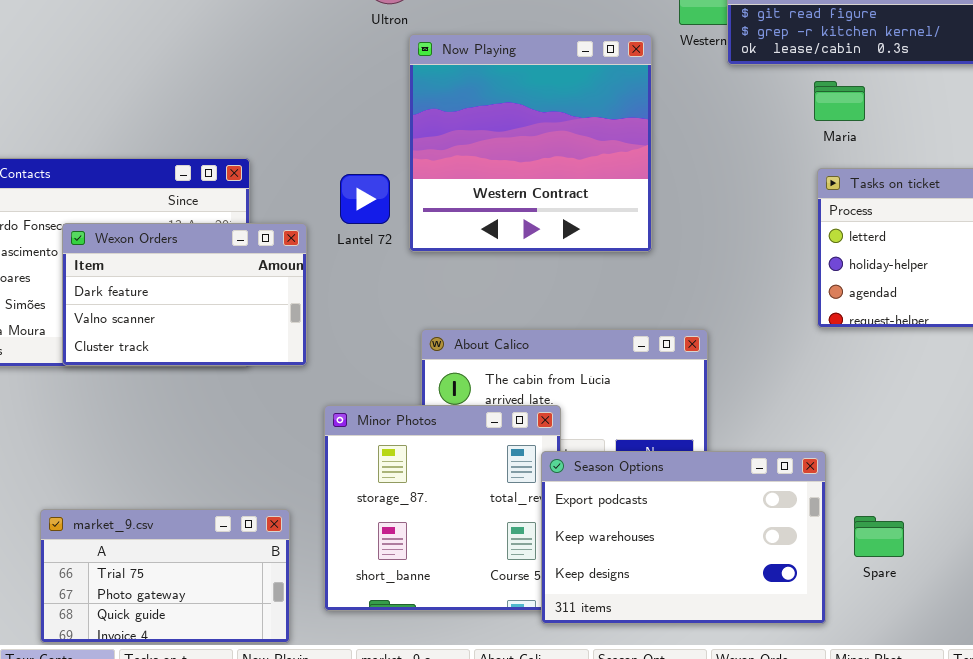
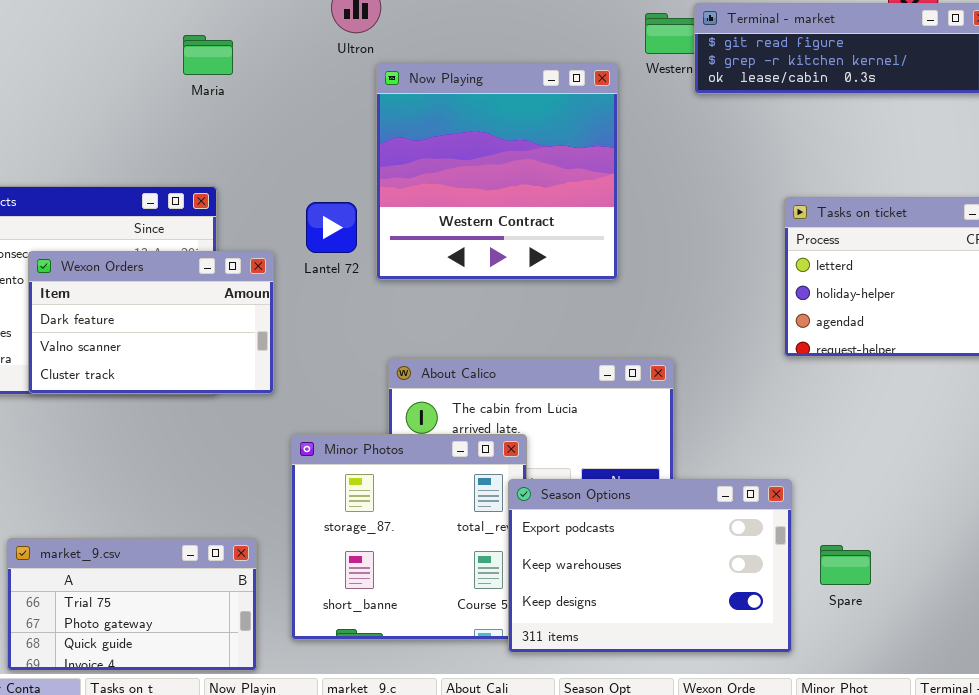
Maria: [814,81,865,121] -> [183,35,233,75], moved

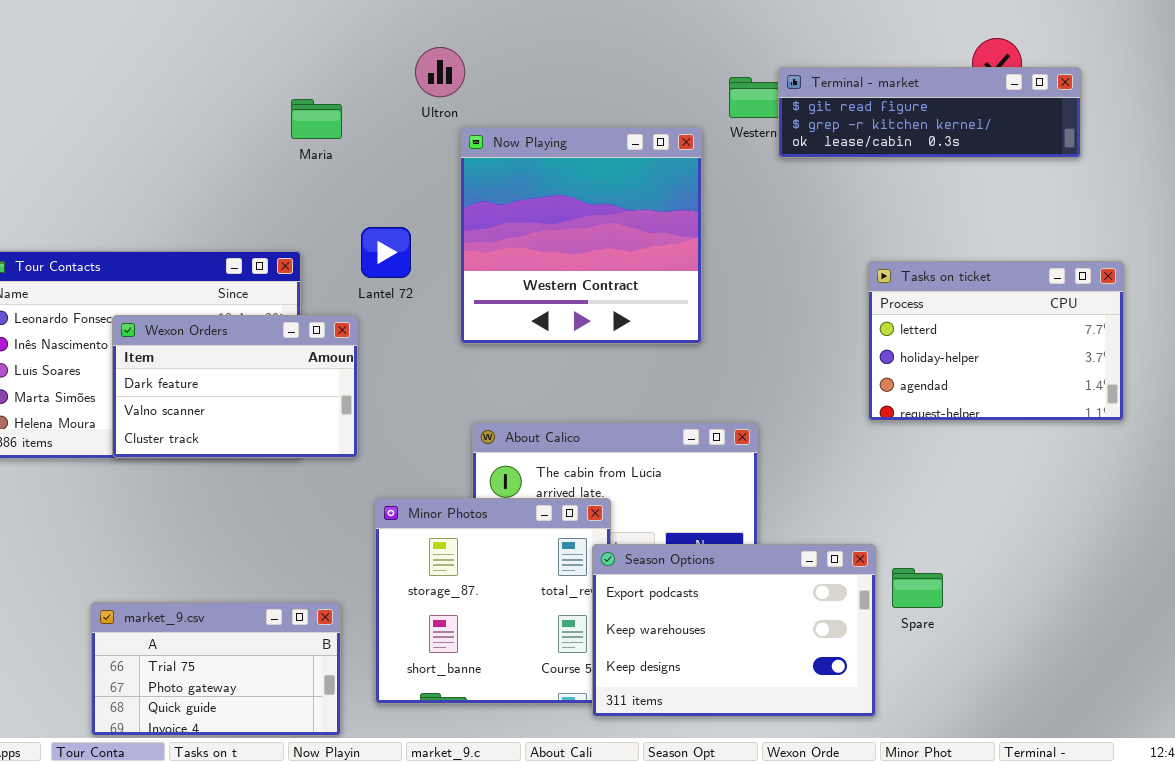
Maria: [183,35,233,75] -> [291,99,342,139], moved
Lantel 72: [306,202,357,253] -> [361,227,411,278], moved
Spare: [820,545,871,585] -> [892,568,943,608], moved

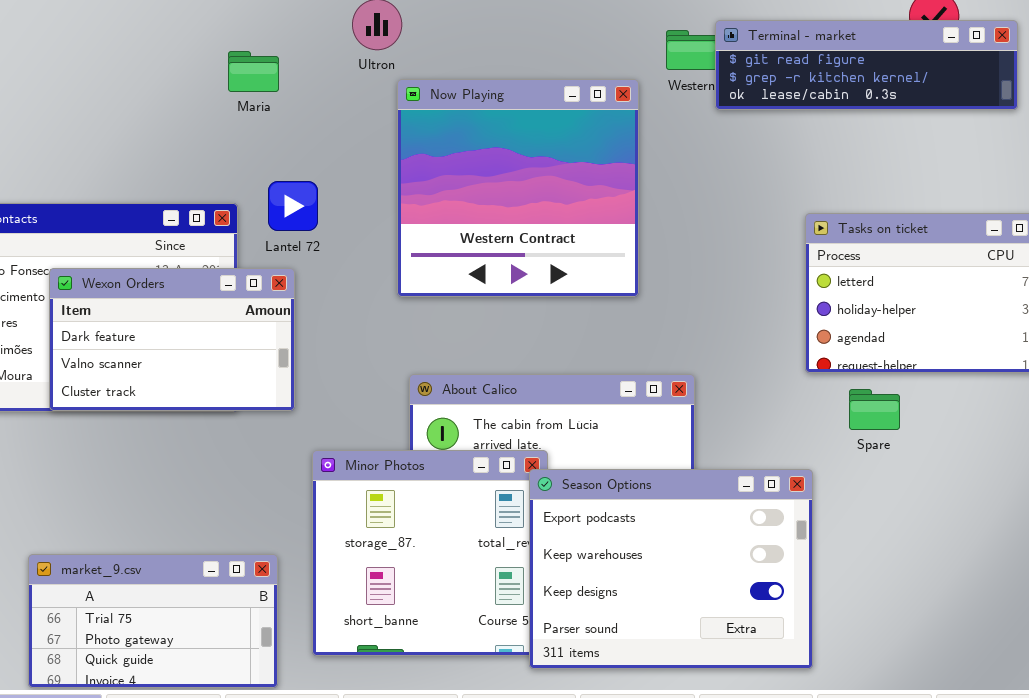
Lantel 72: [361,227,411,278] -> [268,181,318,231], moved
Season Options: [592,544,876,717] -> [529,469,813,669], resized
Spare: [892,568,943,608] -> [849,389,900,430], moved

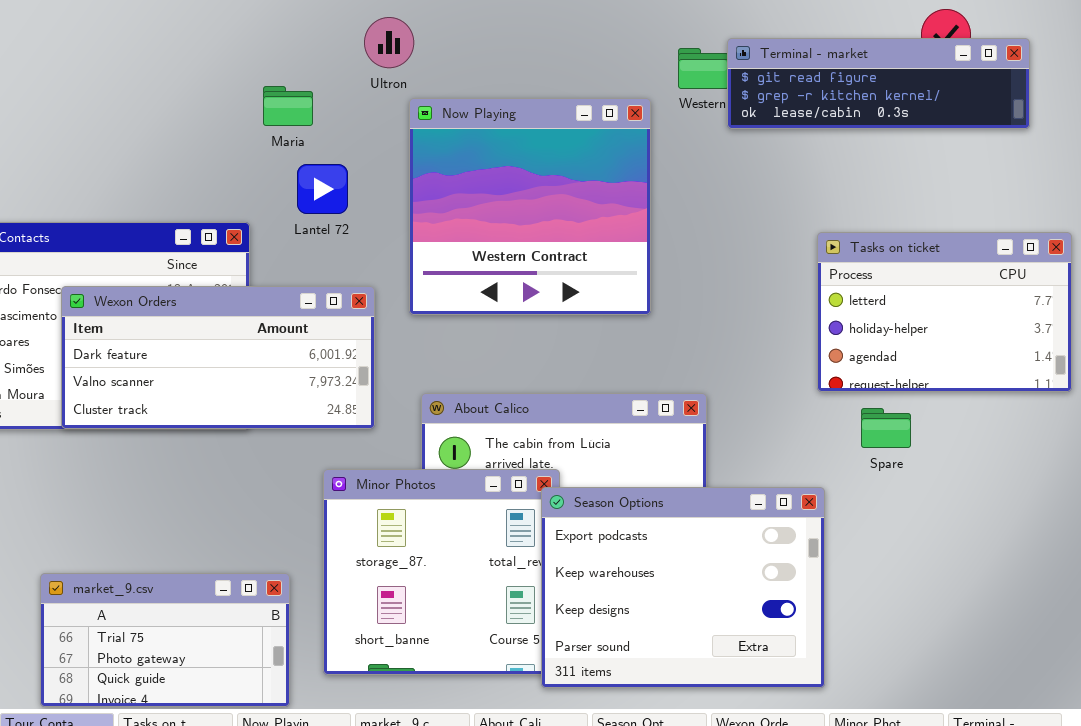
Maria: [228,51,279,92] -> [263,86,313,126], moved
Lantel 72: [268,181,318,231] -> [297,164,348,214], moved
Wexon Orders: [49,268,295,411] -> [61,286,375,429], resized

